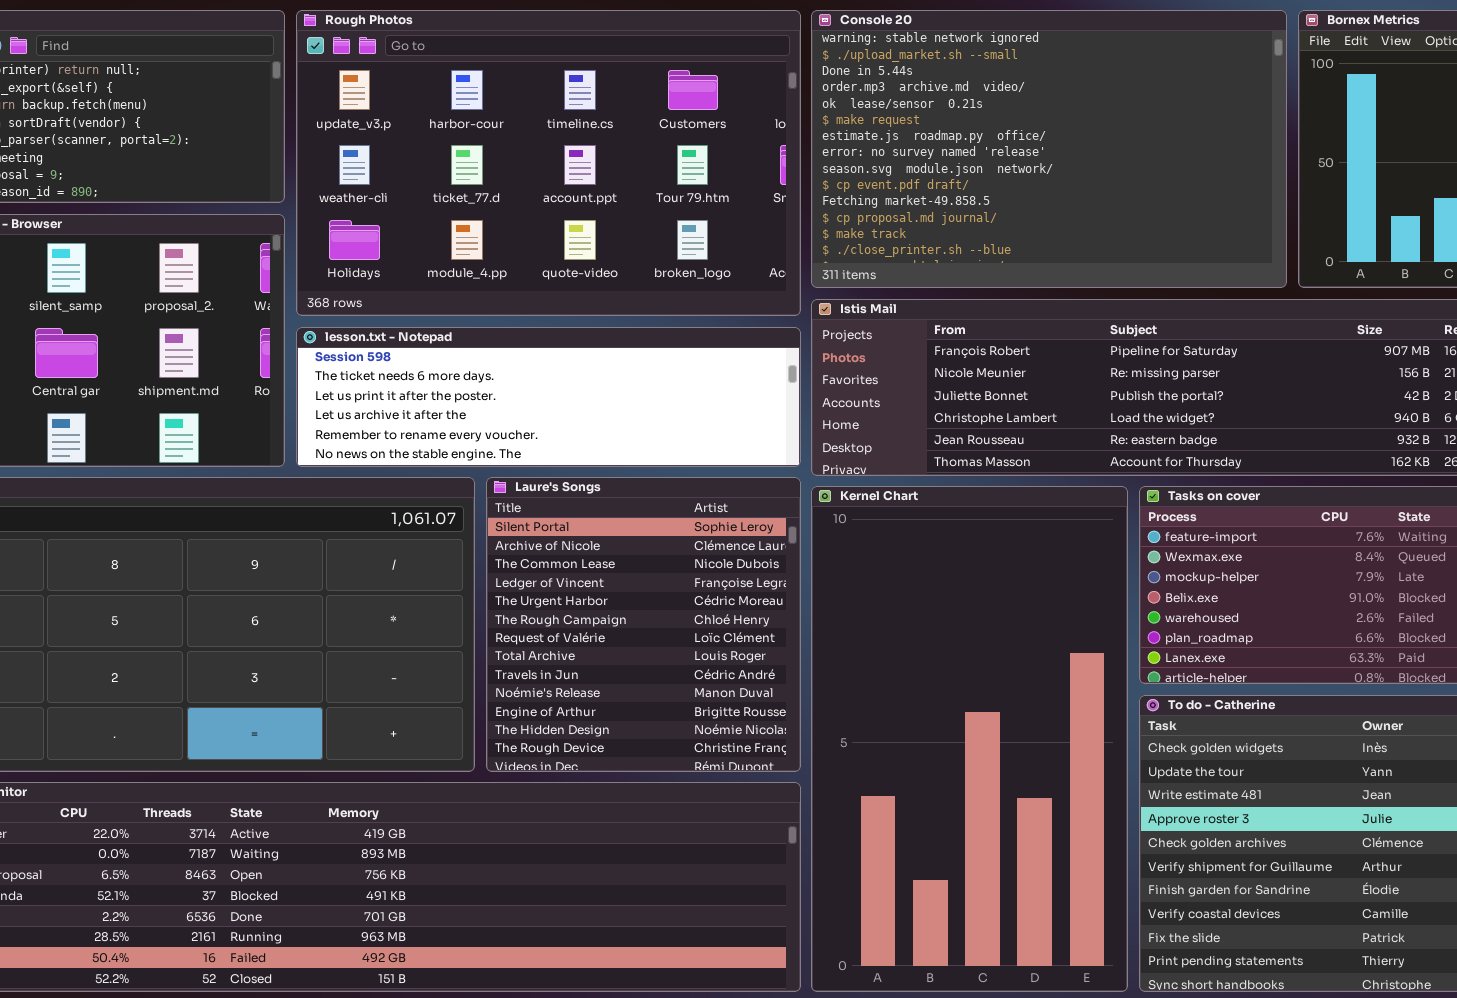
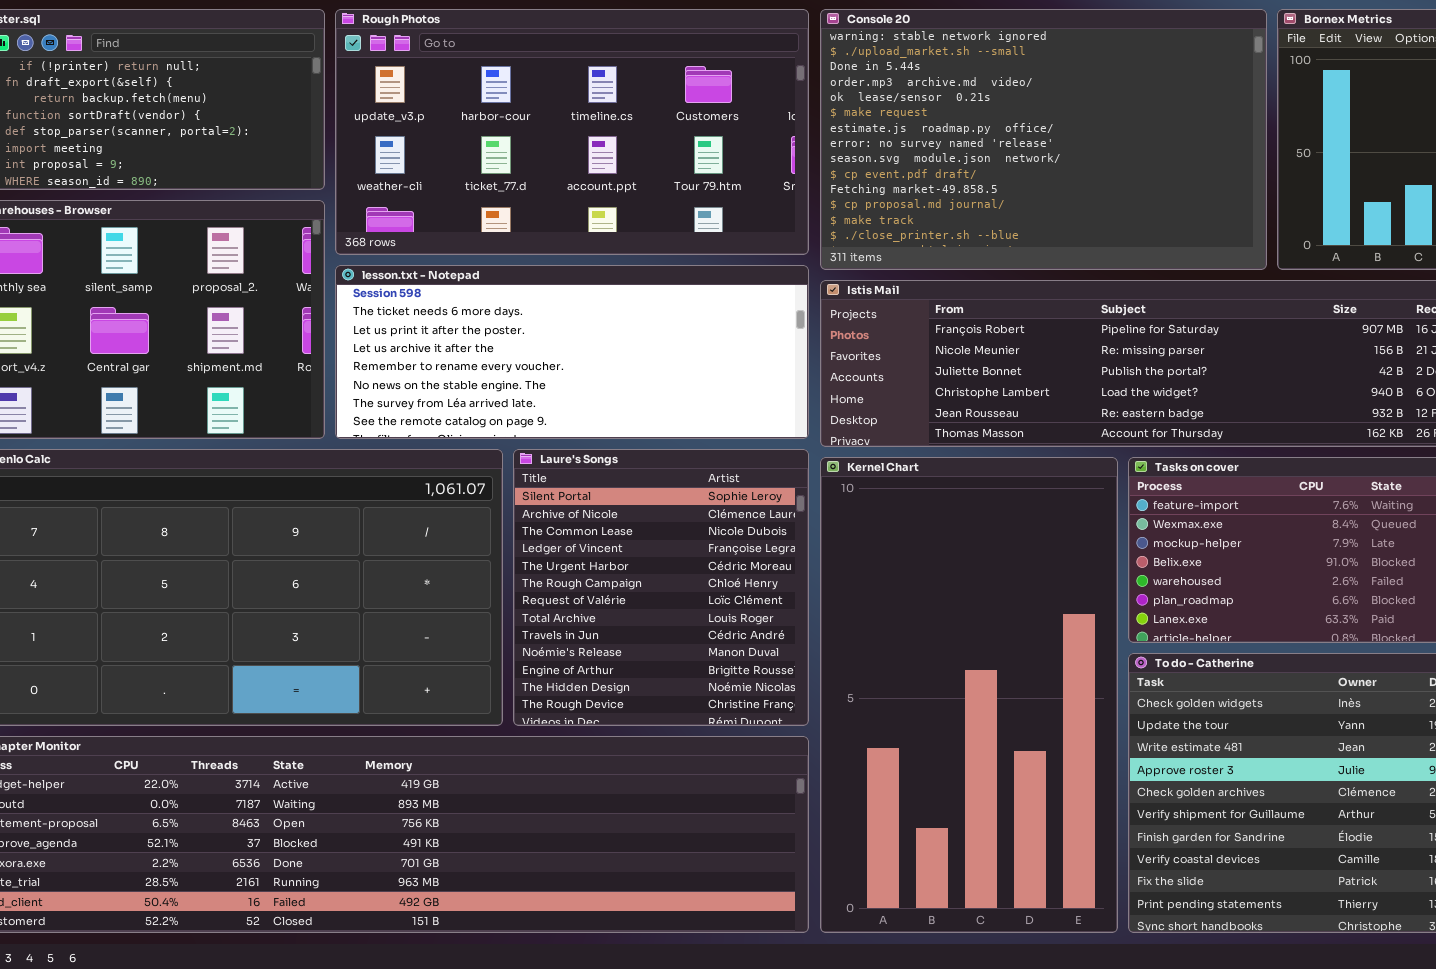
Rough Photos: [296,10,801,316] -> [335,9,809,255], resized
lesson.txt - Notepad: [296,327,801,467] -> [335,265,809,439], resized

